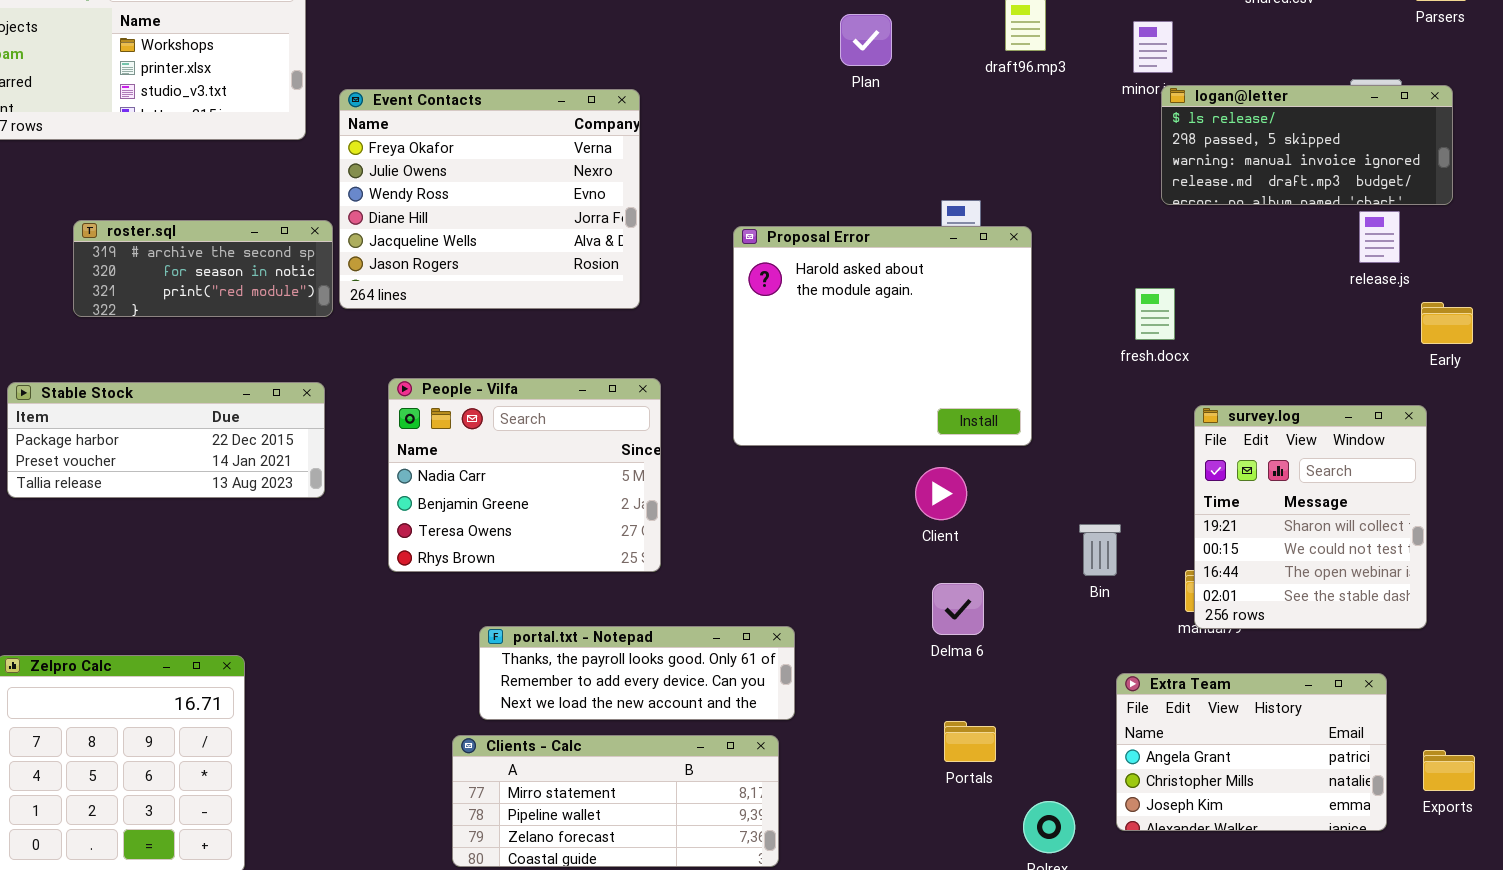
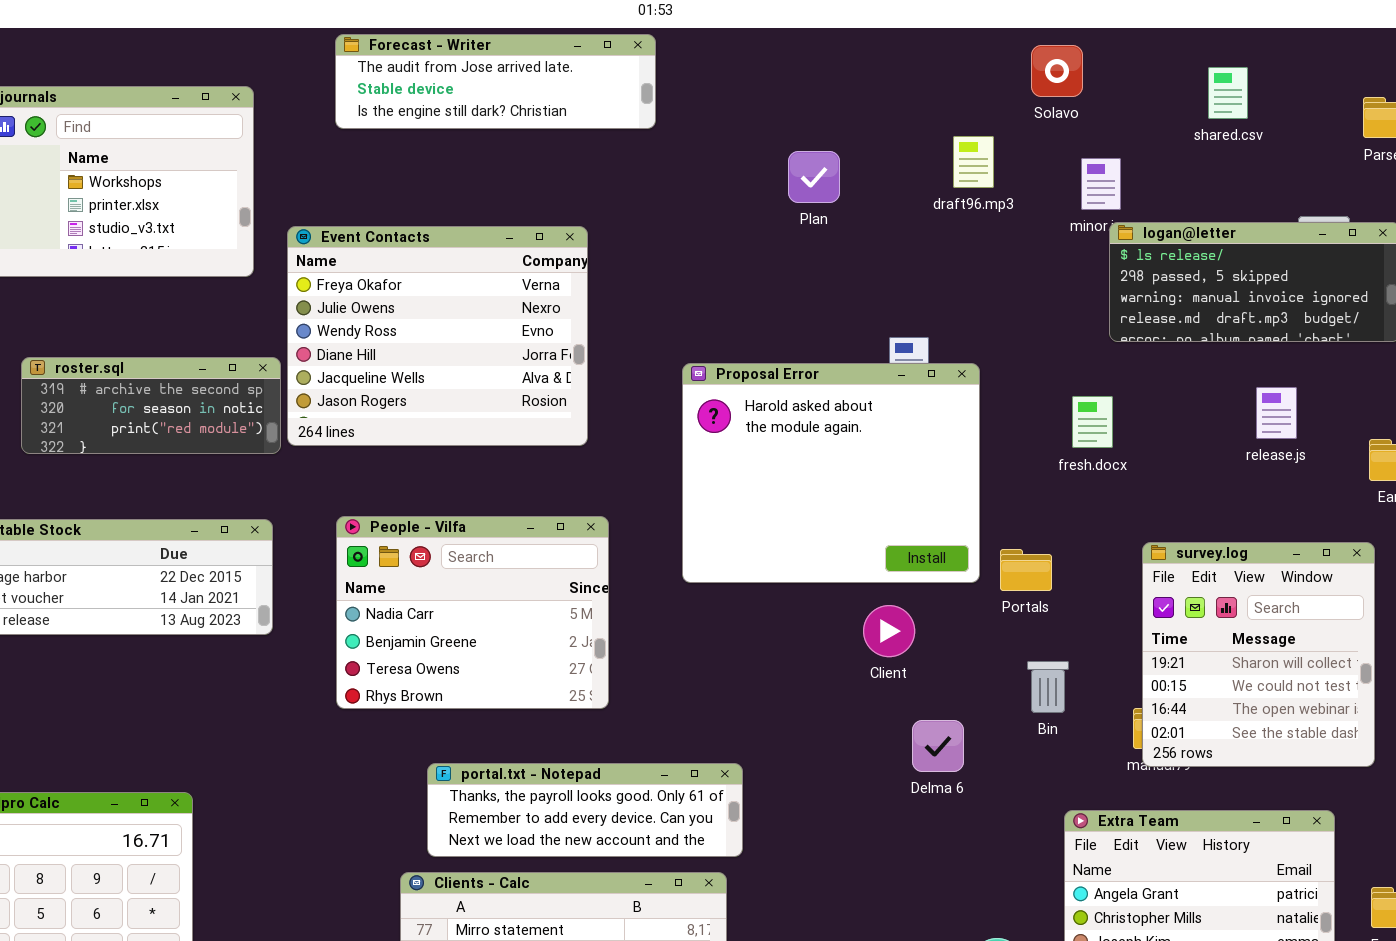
release.js: [1359,211,1400,263] -> [1256,387,1297,439], moved
fresh.docx: [1135,288,1175,340] -> [1072,396,1113,448], moved
Delma 6: [932,583,984,635] -> [912,720,964,772], moved
Portals: [944,721,996,762] -> [1000,549,1052,591], moved

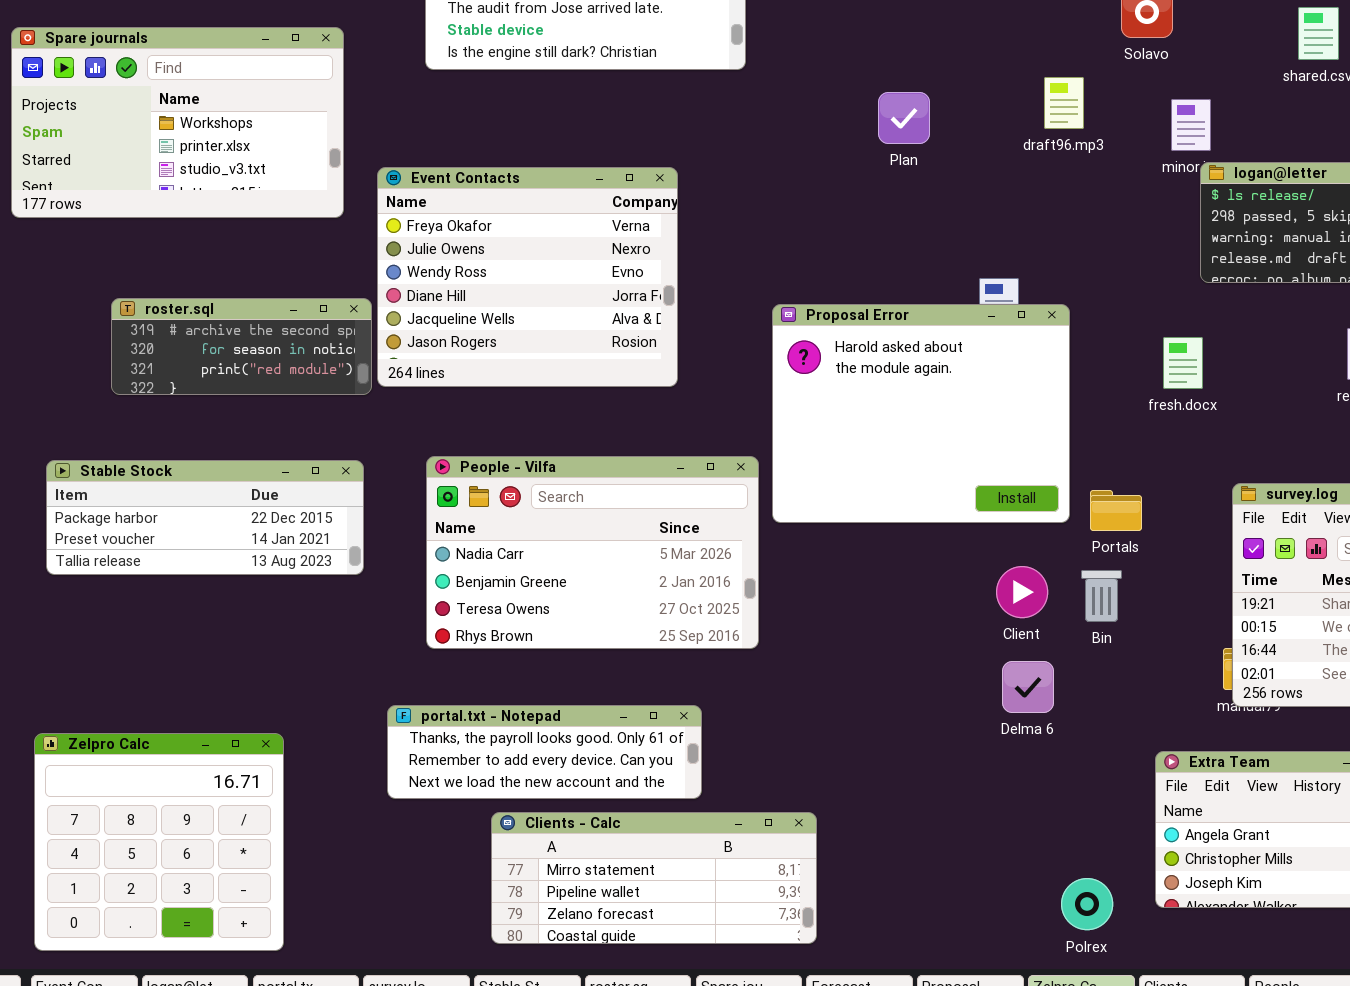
People - Vilfa: [336,516,609,709] -> [426,456,759,649], resized
Client: [863,605,915,657] -> [996,566,1048,618], moved
Bin: [1027,661,1069,713] -> [1081,570,1122,622], moved
portal.txt - Notepad: [427,763,743,857] -> [387,705,702,799], moved

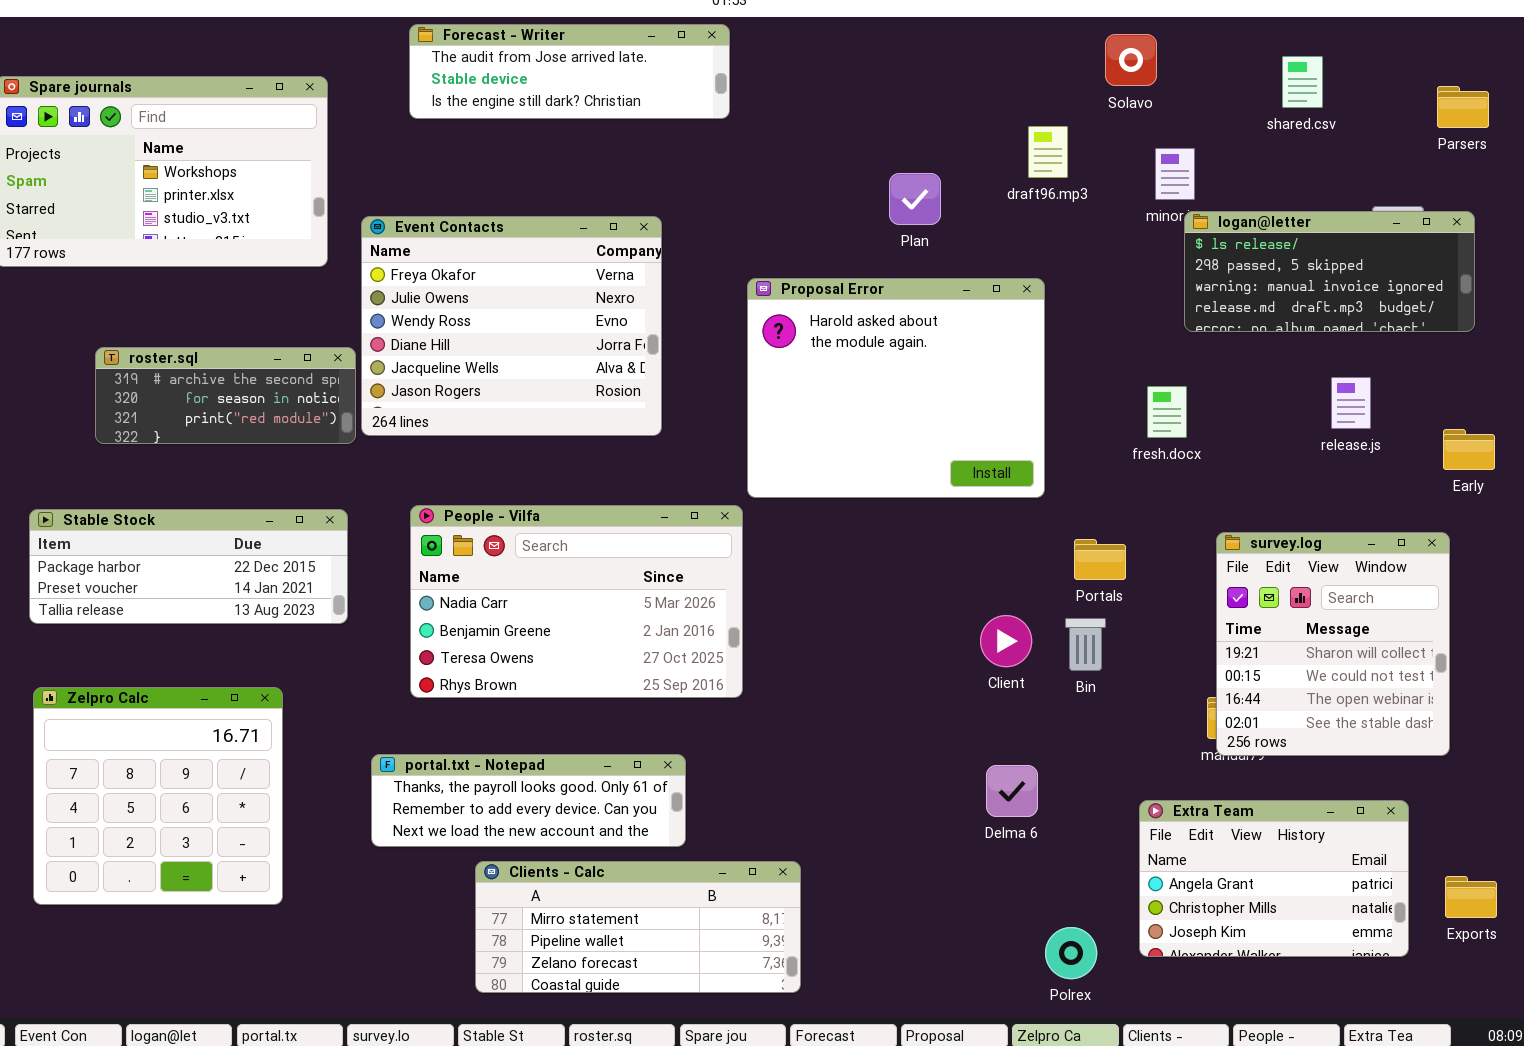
Plan: [878,92,930,144] -> [889,173,941,225], moved
Proposal Error: [772,304,1070,523] -> [747,278,1045,498], moved
Delma 6: [1002,661,1054,713] -> [986,765,1038,817], moved
Zelpro Calc: [34,733,284,951] -> [33,687,283,905], moved

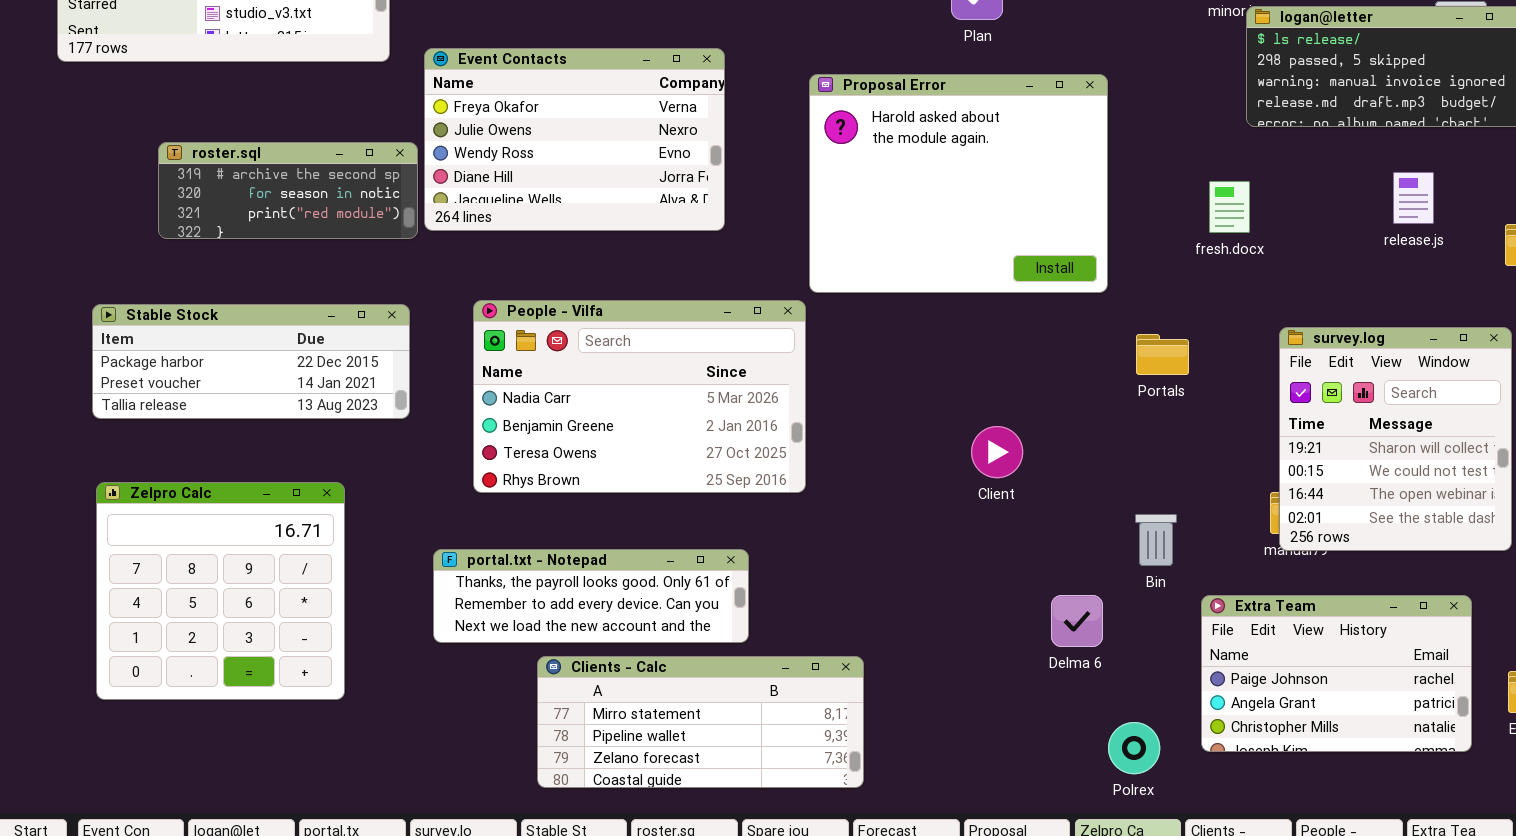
Event Contacts: [361,216,662,436] -> [424,48,725,231], resized
Client: [980,615,1032,667] -> [971,426,1023,478], moved
Bin: [1065,618,1106,671] -> [1135,514,1177,566], moved
Delma 6: [986,765,1038,817] -> [1051,595,1103,647], moved
Extra Team: [1139,800,1409,957] -> [1201,595,1472,752], scrolled up 1 row

